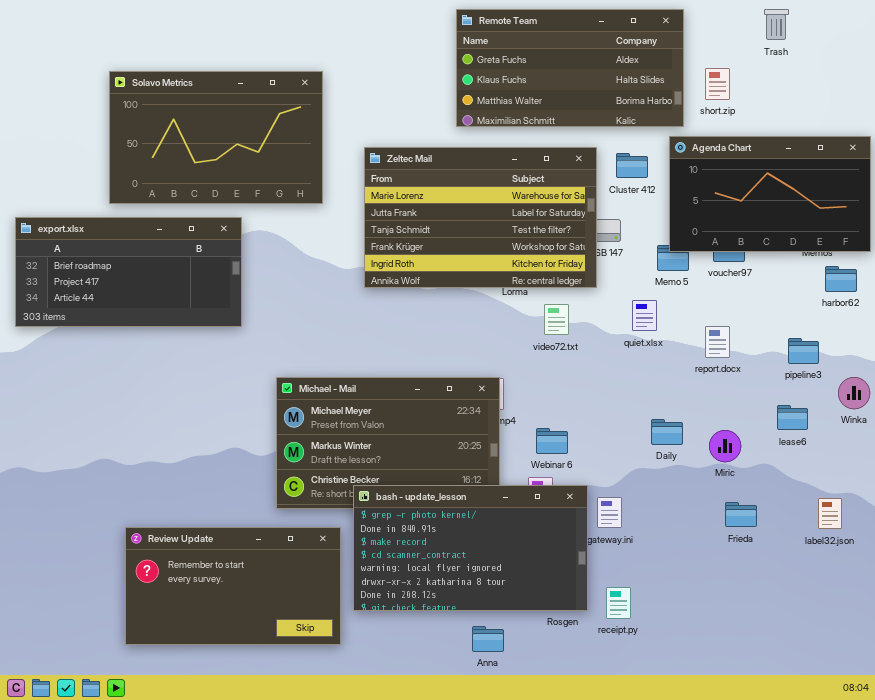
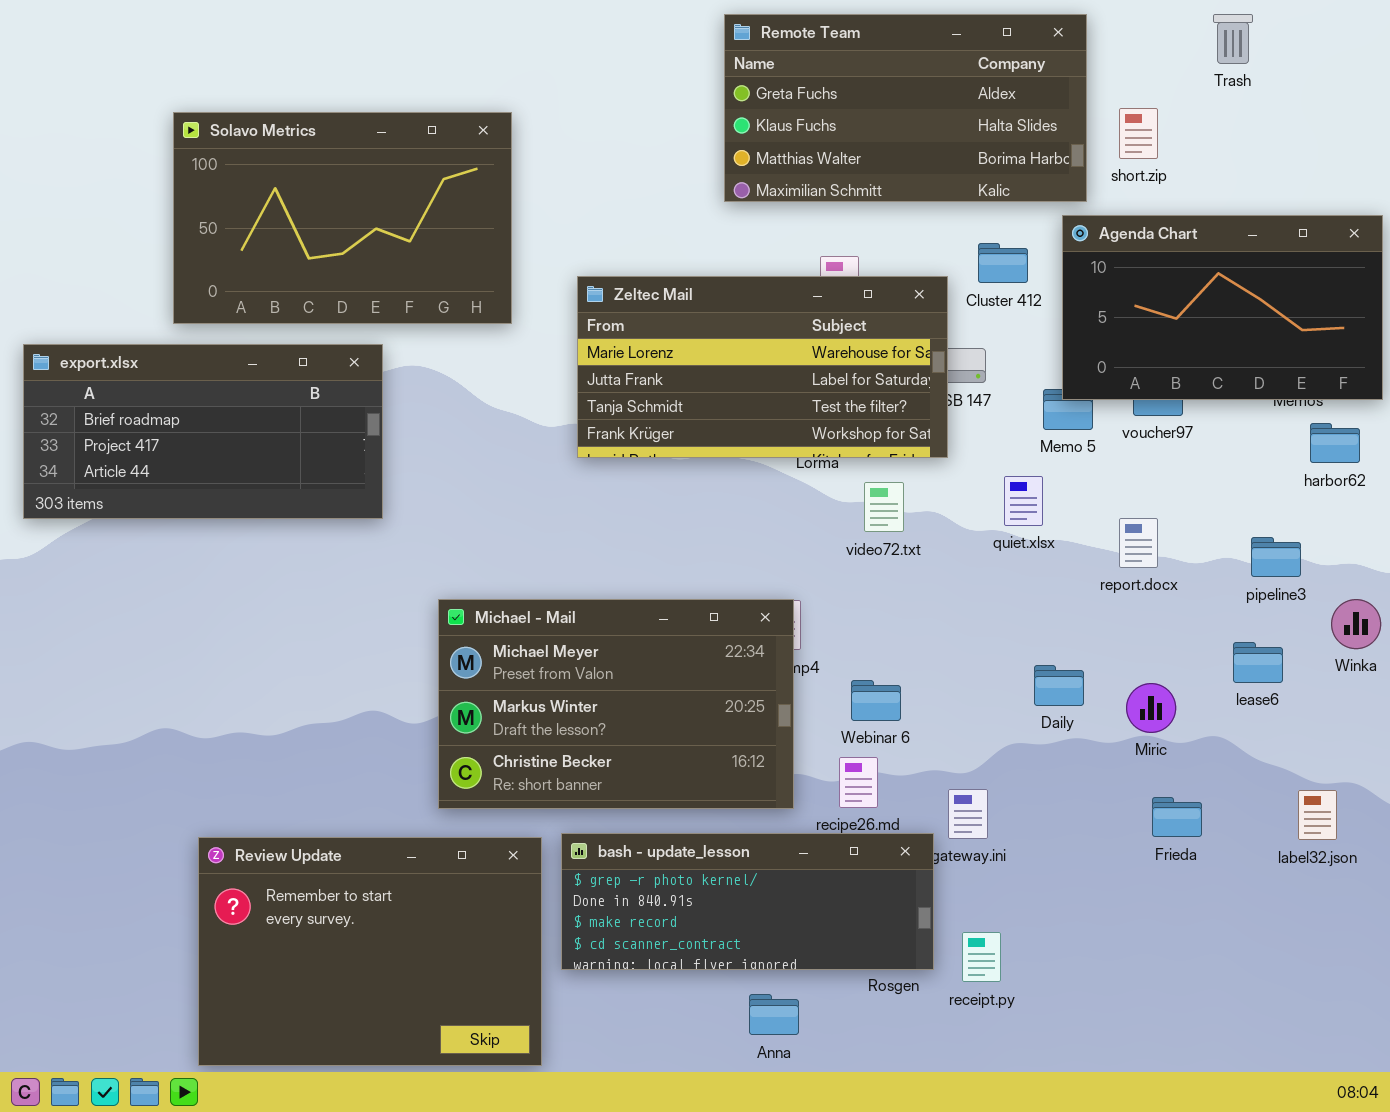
Zeltec Mail: [364,147,597,288] -> [577,276,948,458], resized
bash - update_lesson: [353,485,588,611] -> [561,833,934,970], resized
Review Update: [125,527,341,645] -> [198,837,542,1066], resized

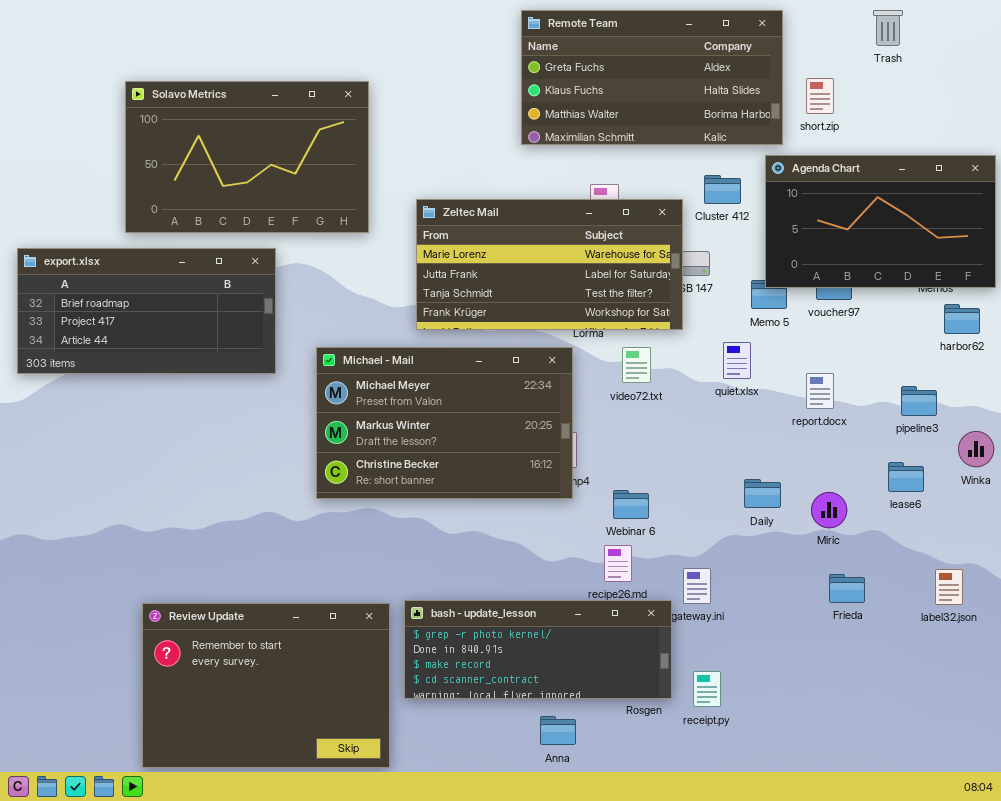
Michael - Mail: [438,599,794,809] -> [316,347,573,499], moved

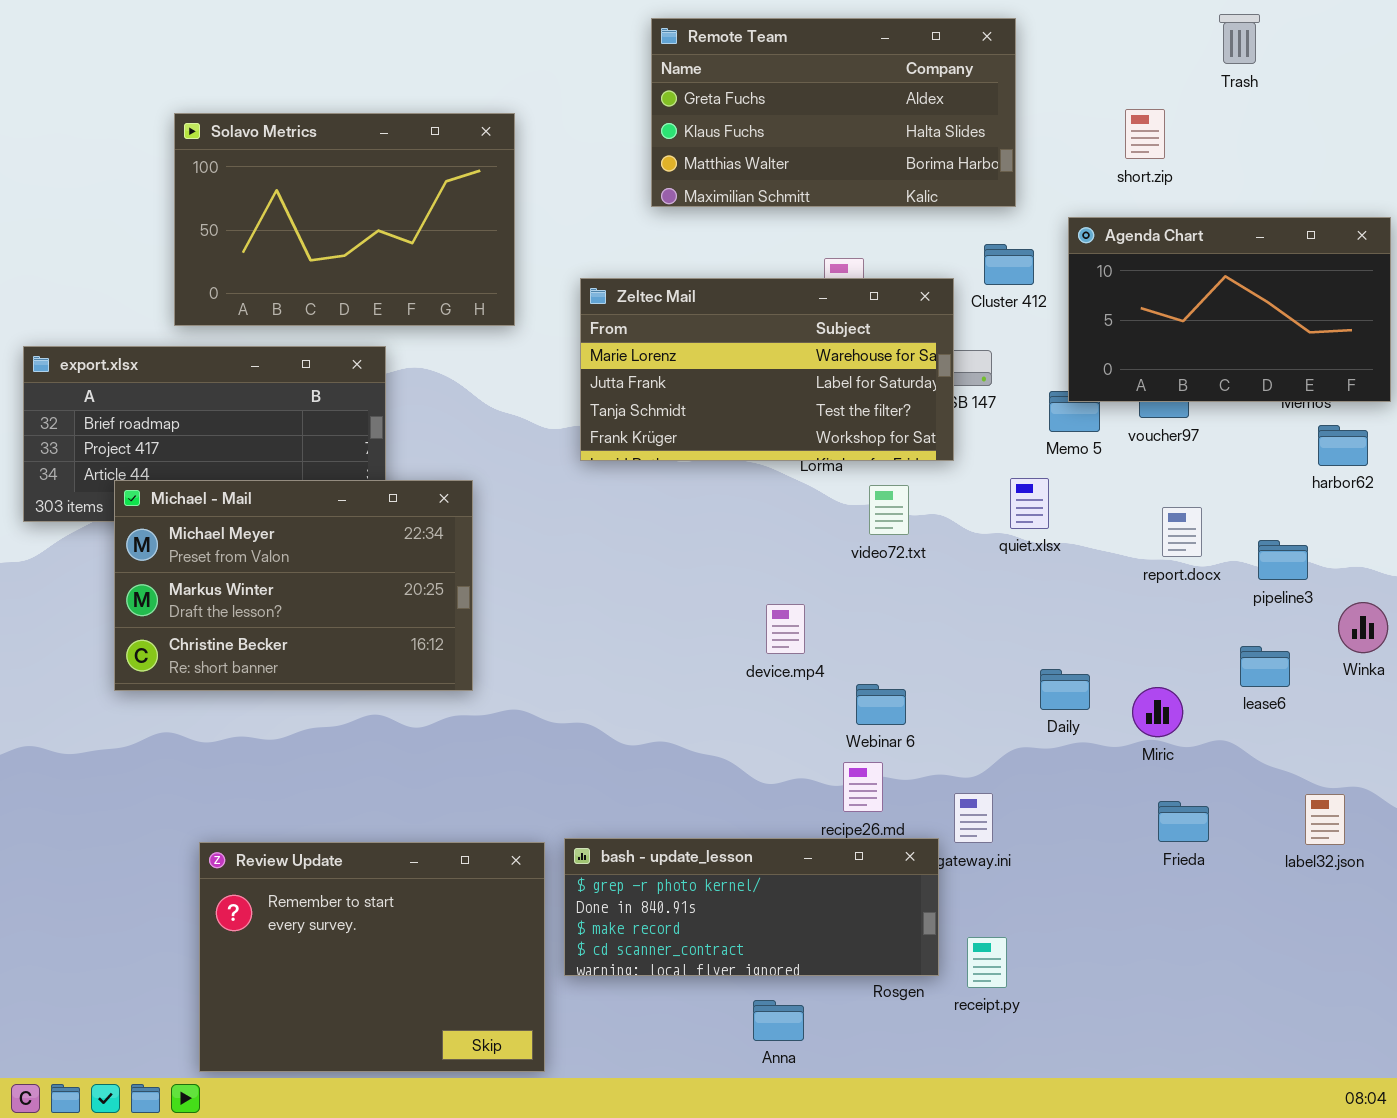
Remote Team: [521,10,783,145] -> [651,18,1016,207], moved
Michael - Mail: [316,347,573,499] -> [114,480,473,691], moved
report.docx: [806,373,834,409] -> [1162,507,1202,557], moved

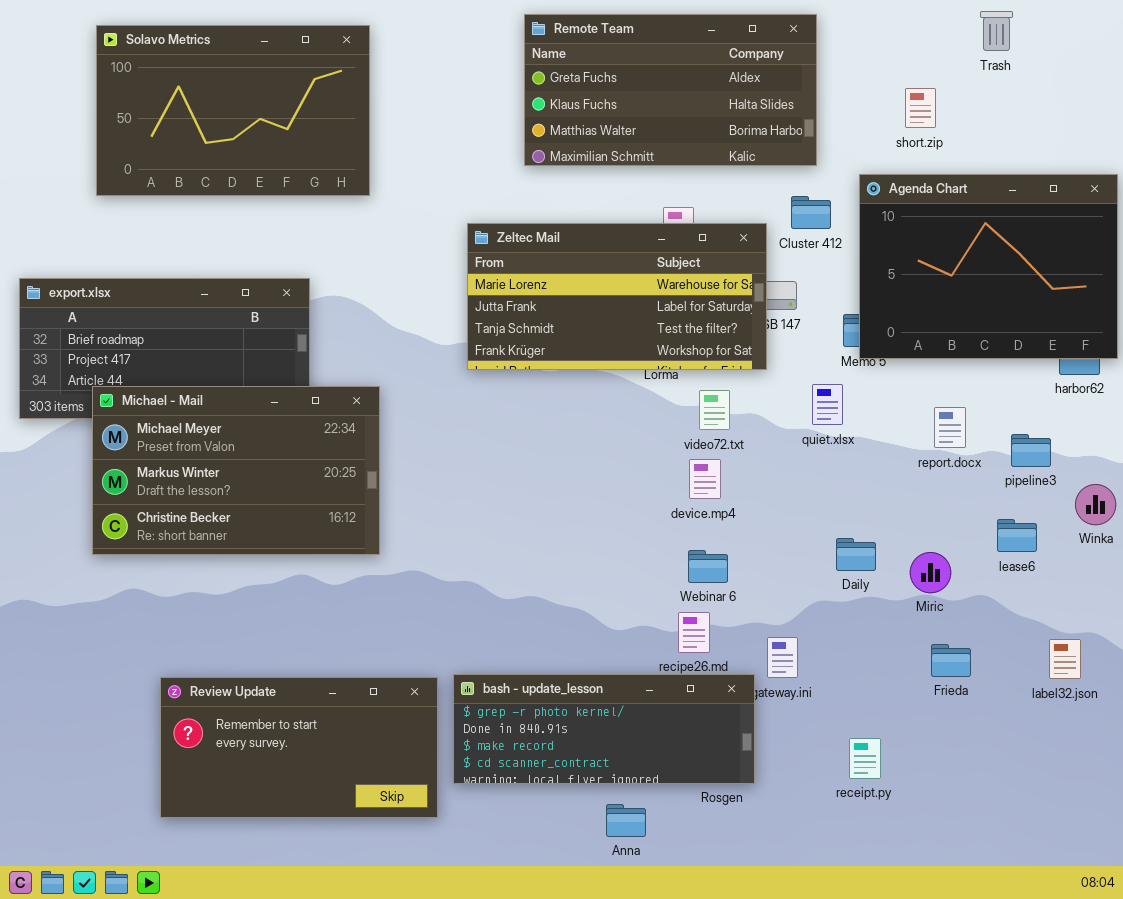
Solavo Metrics: [174,113,515,326] -> [96,25,370,196], moved
Agenda Chart: [1068,217,1391,402] -> [859,174,1118,359], resized
device.mp4: [766,604,805,654] -> [689,459,721,499], moved
Review Update: [199,842,545,1072] -> [160,677,438,818], resized
receipt.py: [967,937,1007,988] -> [849,738,881,779], moved

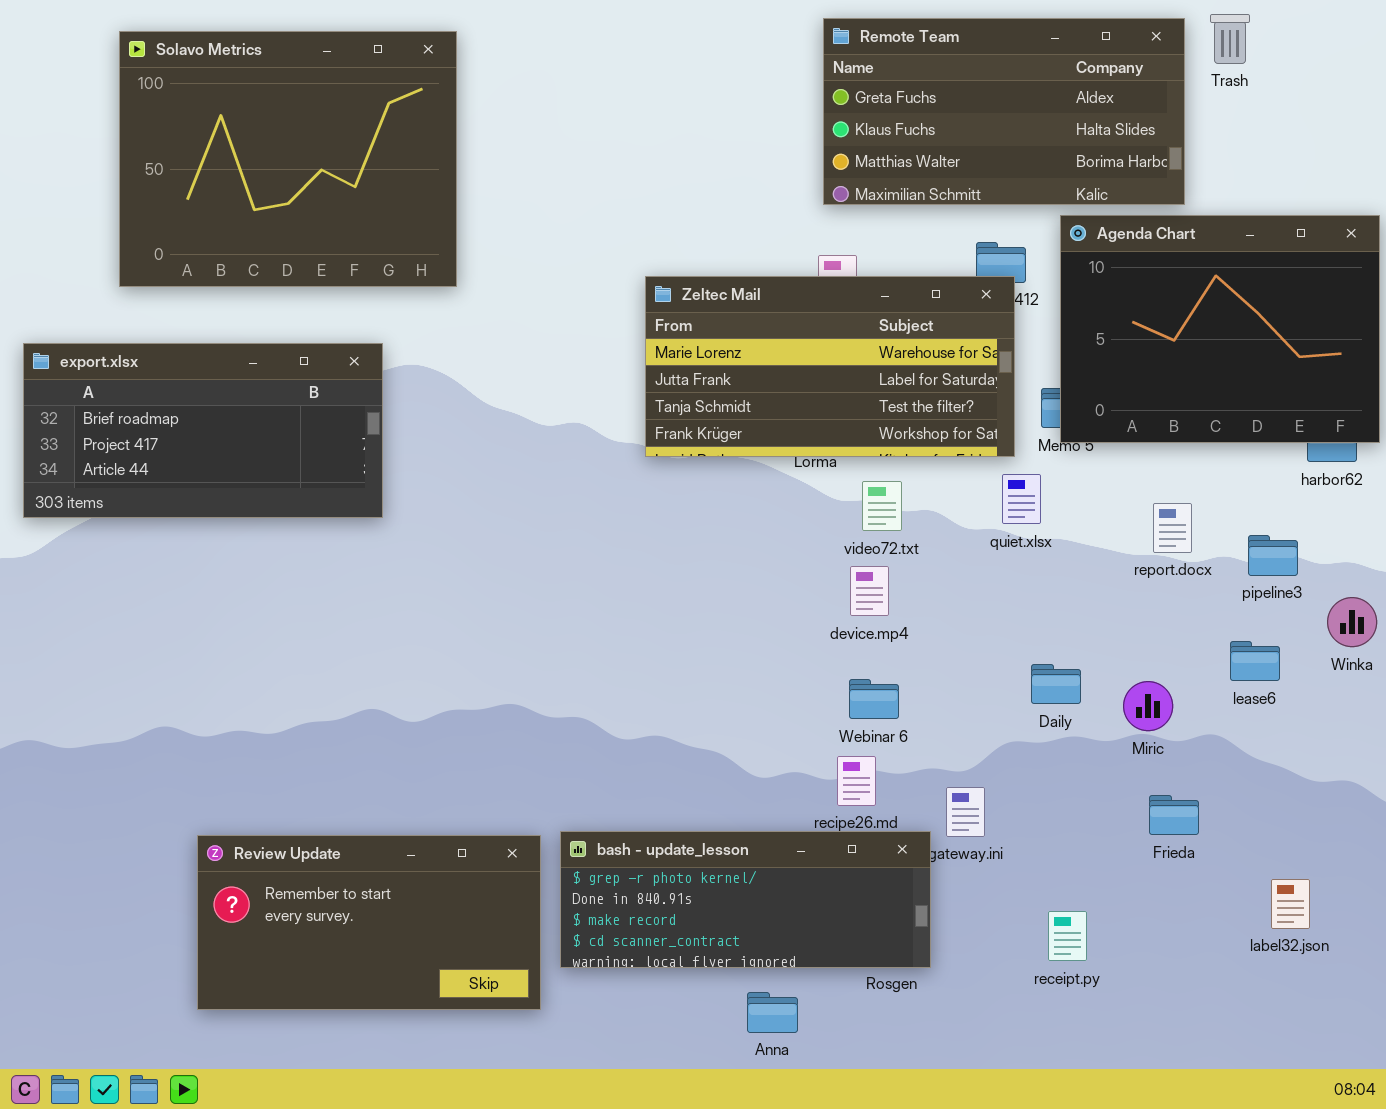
Remote Team: [524,14,817,166] -> [823,18,1185,205], moved
Solavo Metrics: [96,25,370,196] -> [119,31,457,287], resized
Zeltec Mail: [467,223,767,370] -> [645,276,1015,457], moved
Michael - Mail: [92,386,380,555] -> none, closed
label32.json: [1049,639,1081,679] -> [1271,879,1310,929], moved

